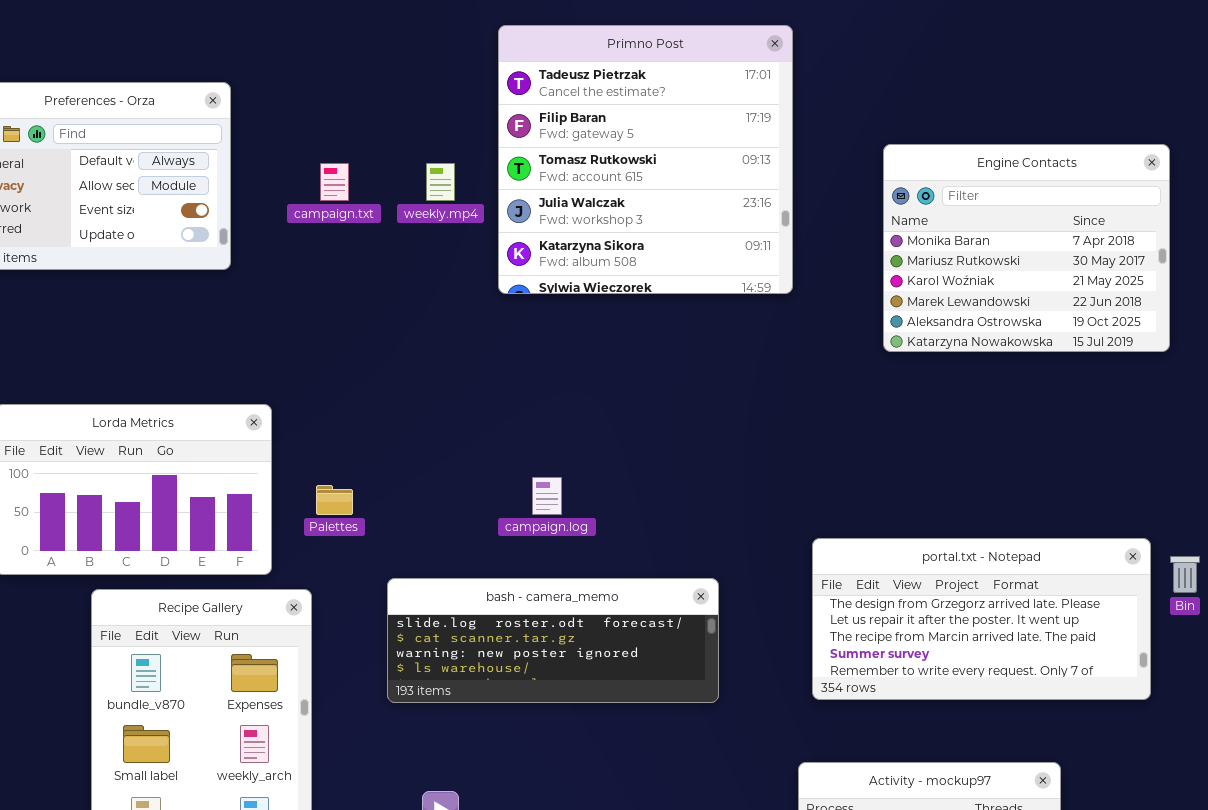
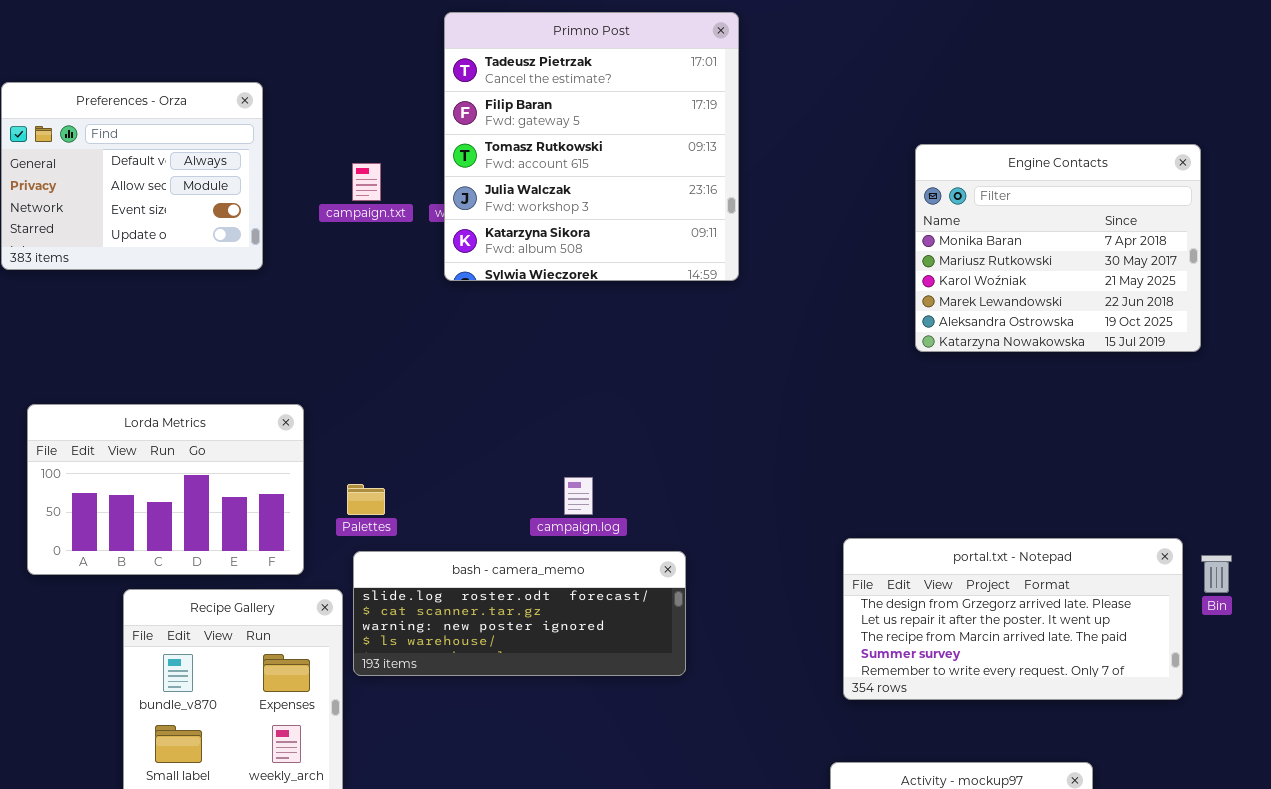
Primno Post: [498,25,793,294] -> [444,12,739,281], moved
bash - camera_memo: [387,578,719,703] -> [353,551,686,676], moved

